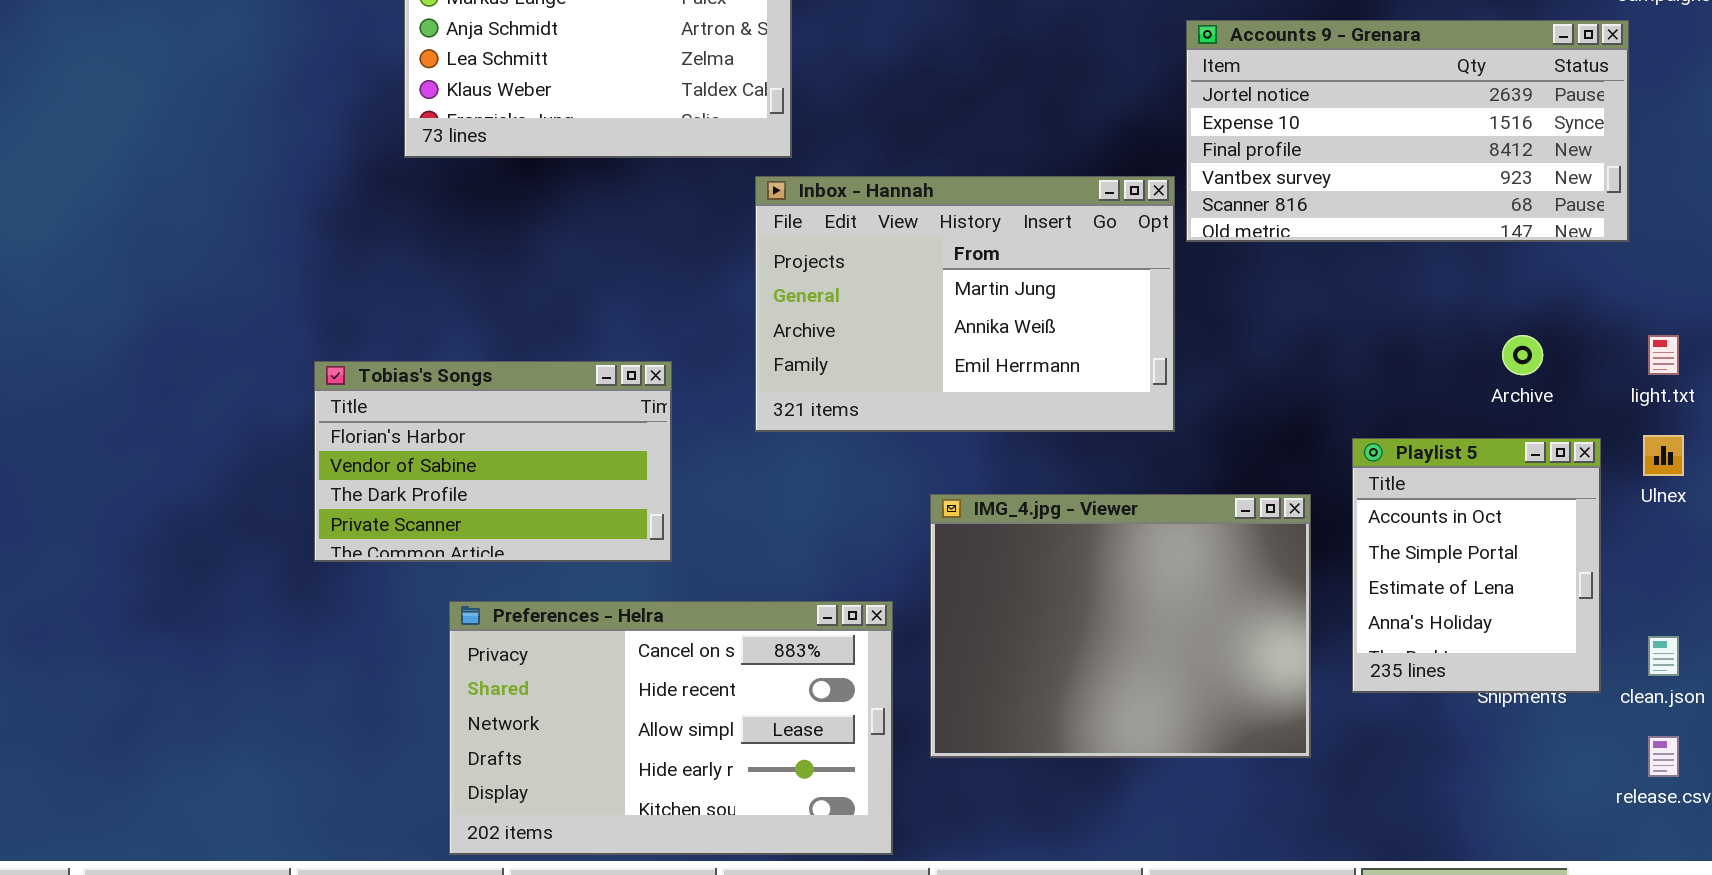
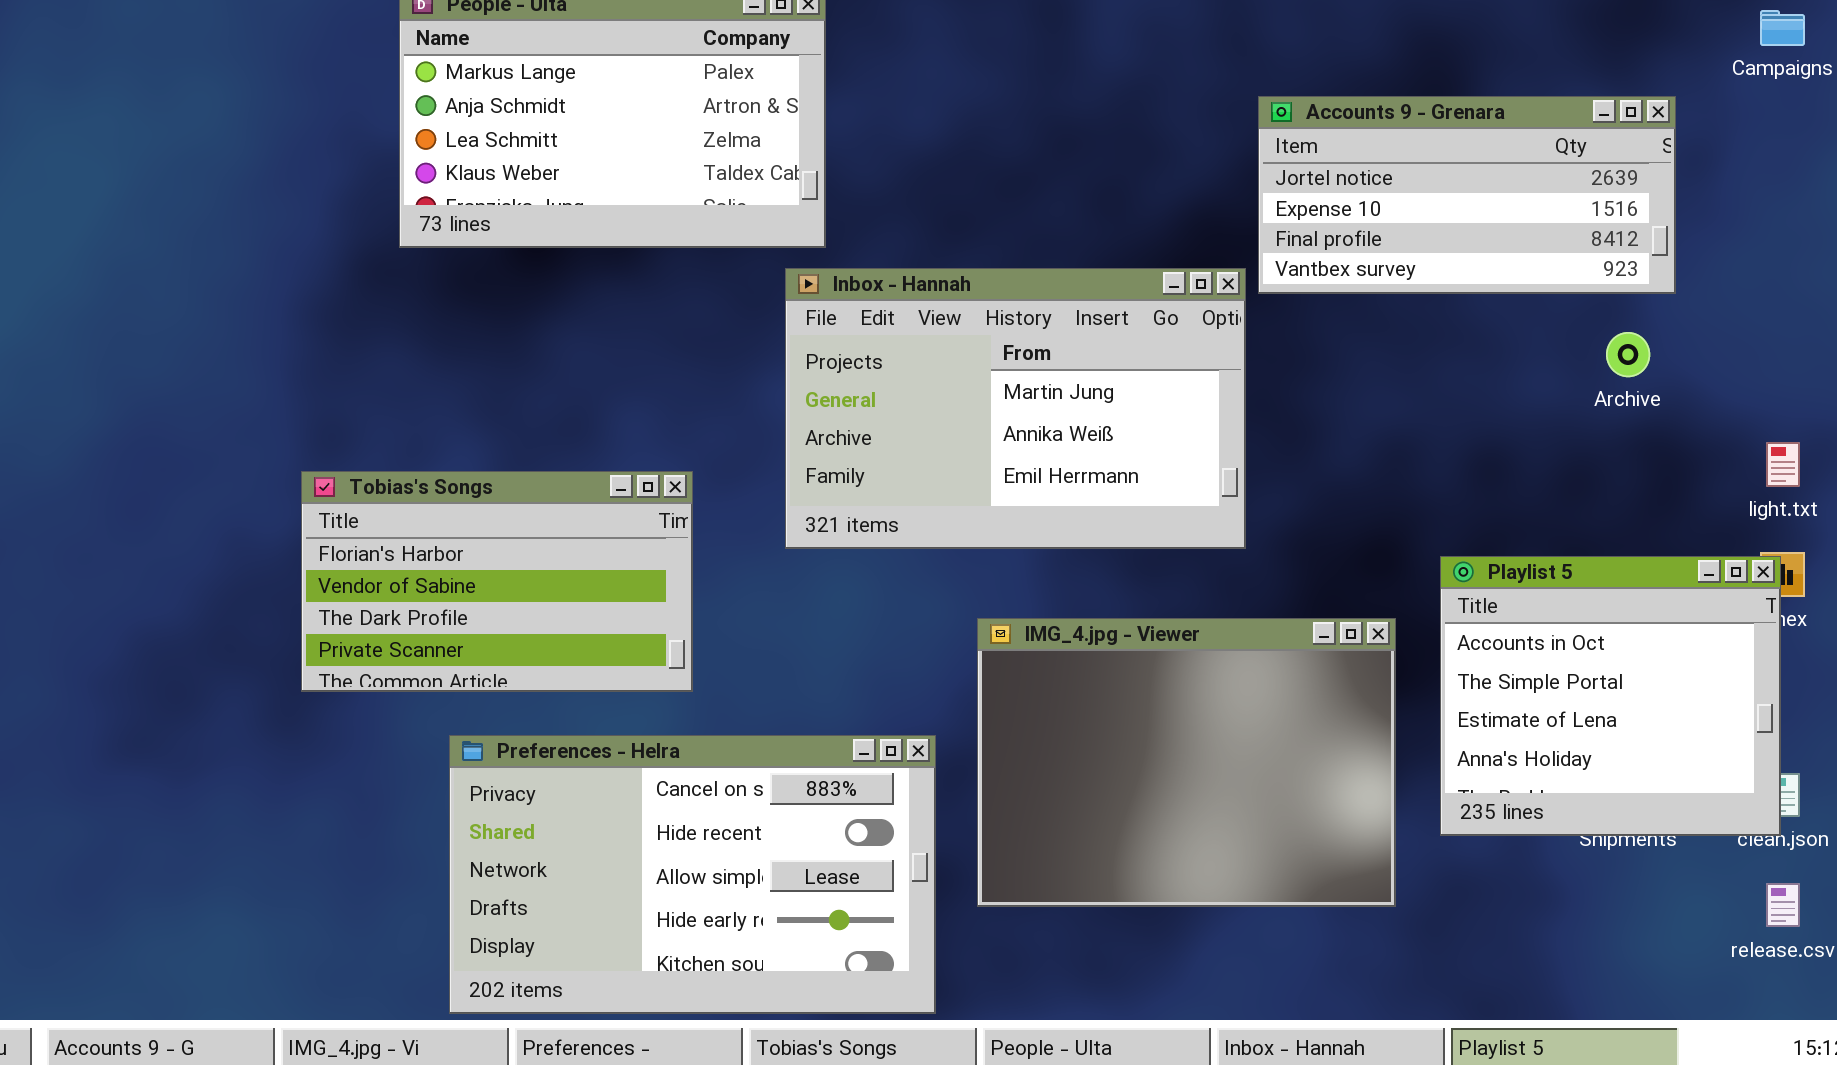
Accounts 9 - Grenara: [1186,20,1629,242] -> [1258,96,1676,294], resized
Archive: [1502,335,1543,375] -> [1606,332,1650,377], moved
Playlist 5: [1352,438,1601,693] -> [1440,556,1781,836], resized

